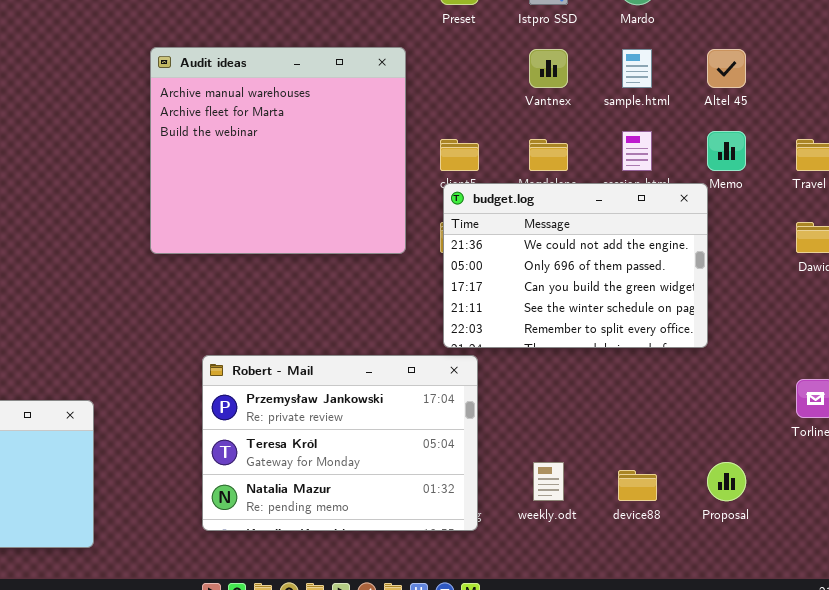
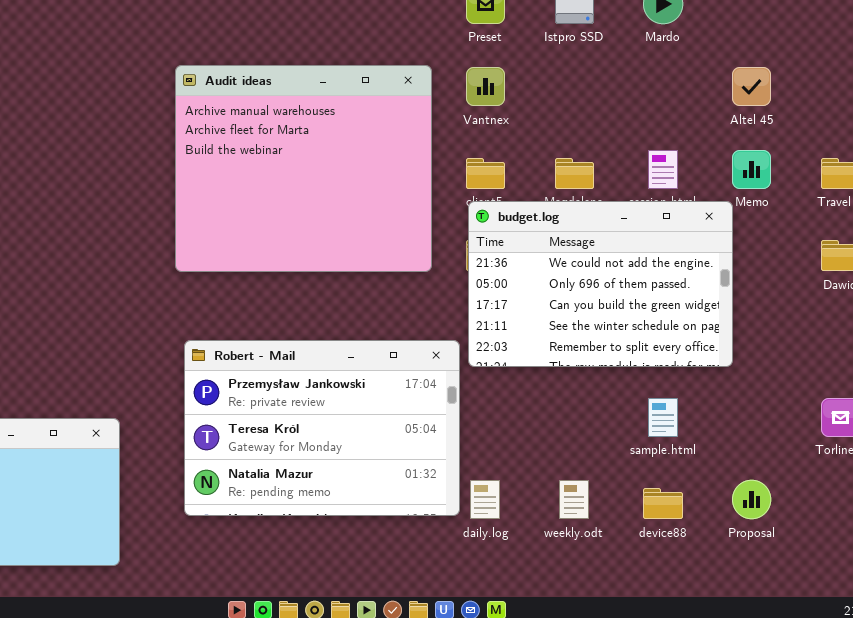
Vantnex: [529,49,568,88] -> [466,67,505,106], moved
sample.html: [622,49,652,88] -> [648,398,678,437], moved
Robert - Mail: [202,355,478,531] -> [184,340,460,516], moved

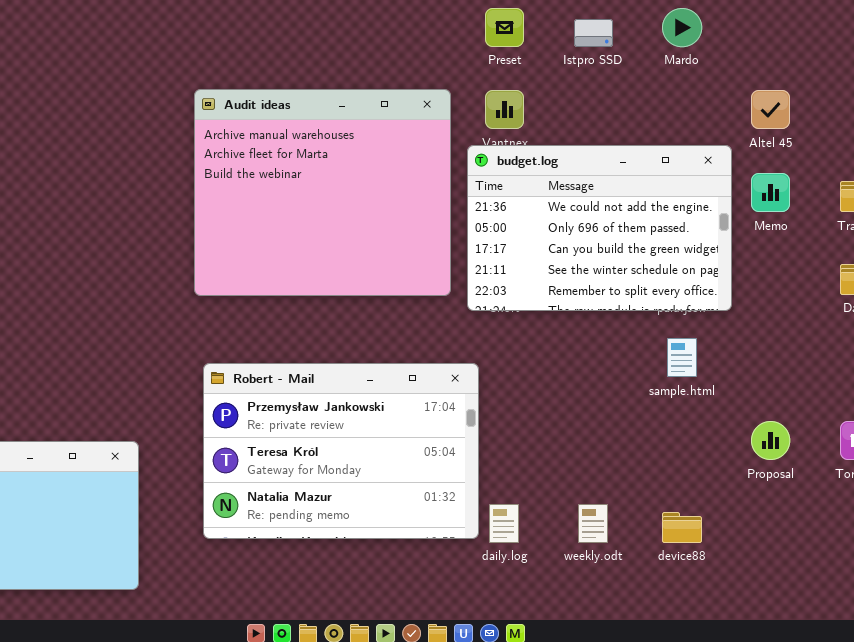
budget.log: [468,201,733,367] -> [467,145,732,311], moved
sample.html: [648,398,678,437] -> [667,338,697,377], moved
Proposal: [732,480,771,519] -> [751,421,790,460], moved

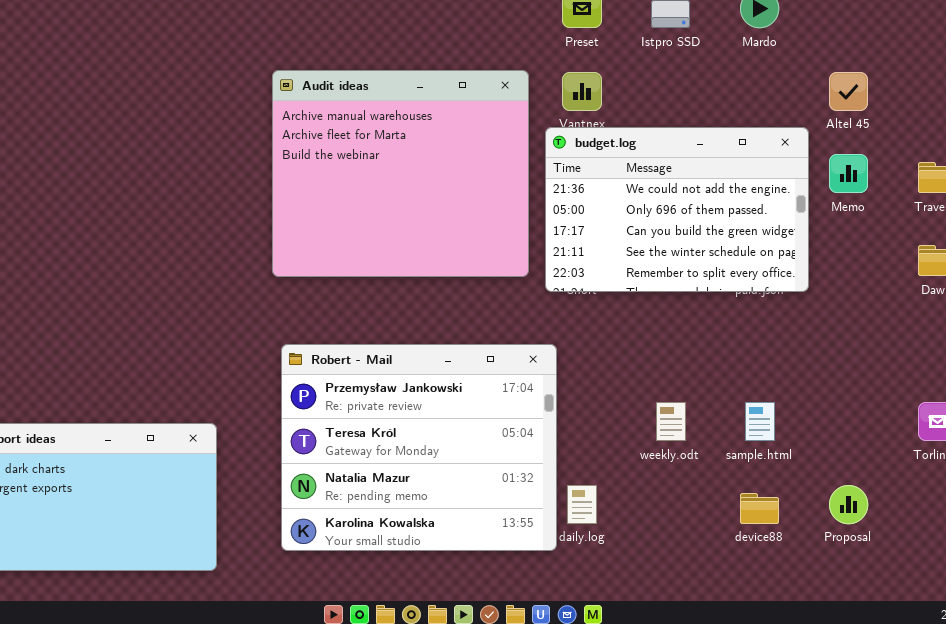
sample.html: [667,338,697,377] -> [745,402,775,441], moved
Robert - Mail: [203,363,479,539] -> [281,344,557,551], resized
Proposal: [751,421,790,460] -> [829,485,868,524], moved
weekly.odt: [578,504,608,543] -> [656,402,686,441], moved

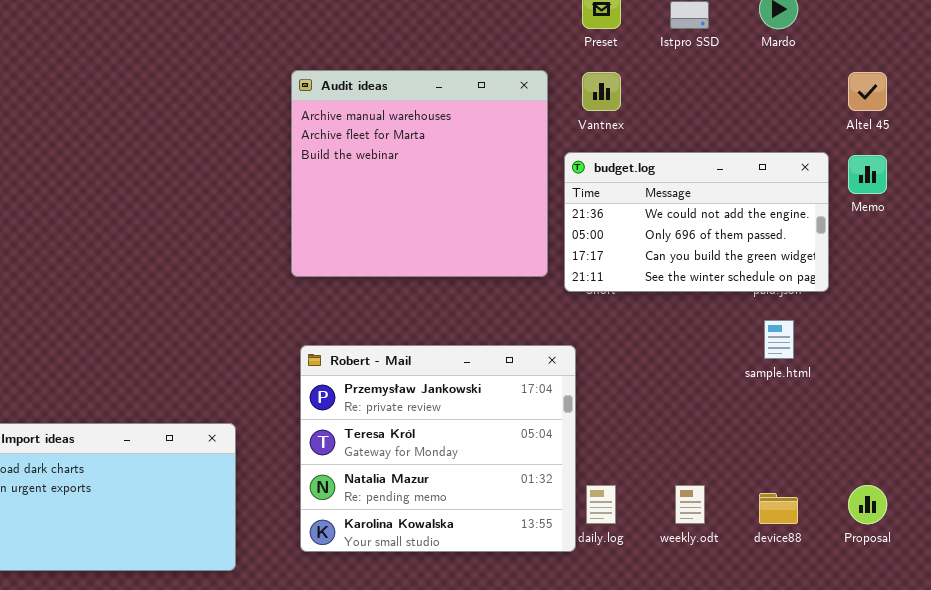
budget.log: [545,127,809,292] -> [564,152,829,292], resized
weekly.odt: [656,402,686,441] -> [675,485,705,524], moved
sample.html: [745,402,775,441] -> [764,320,794,359], moved

